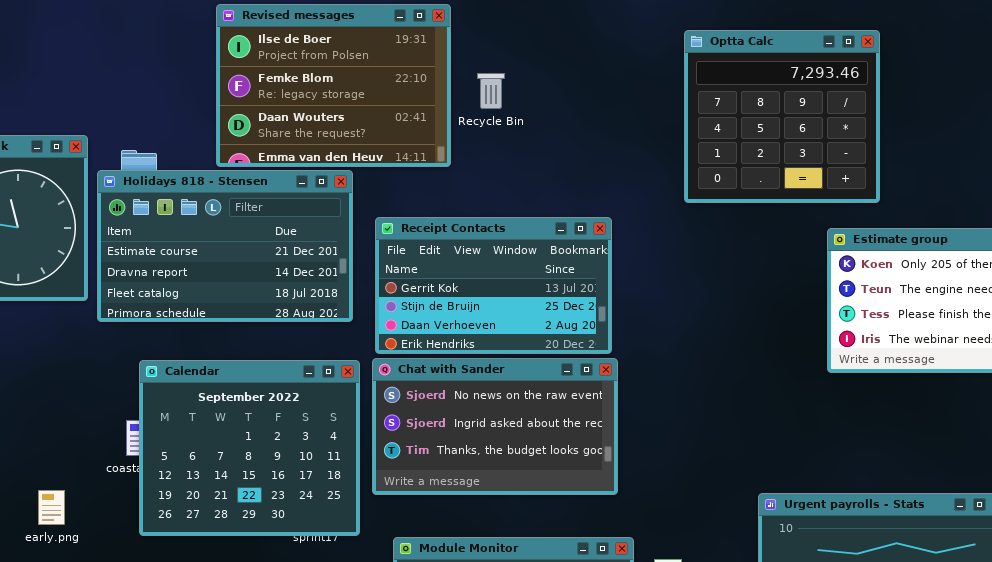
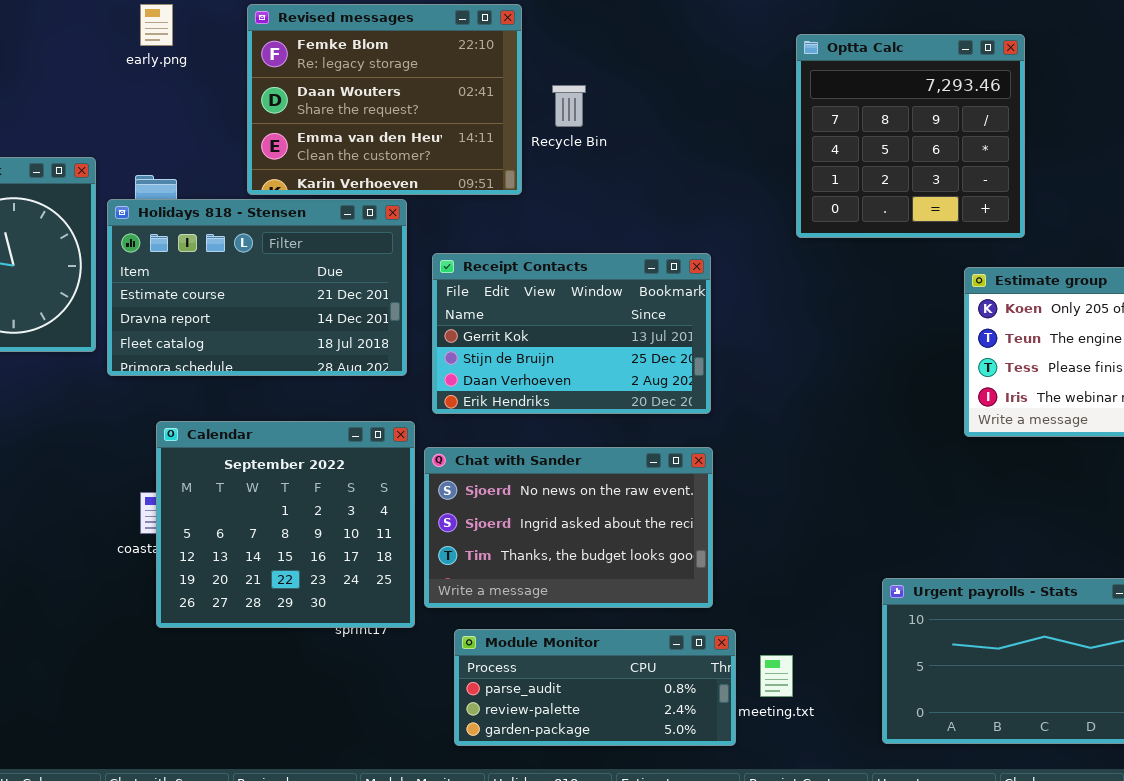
Revised messages: [216,4,451,167] -> [247,4,522,195], scrolled down 1 row
Chat with Sander: [372,358,618,495] -> [424,447,713,608], moved
early.png: [38,490,65,525] -> [140,4,173,46], moved

